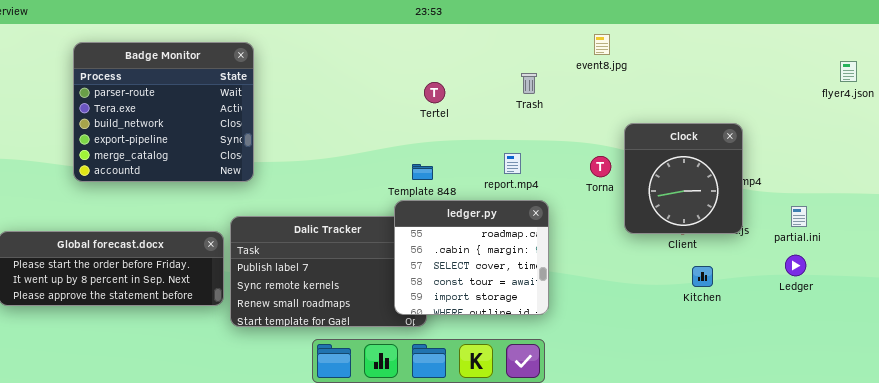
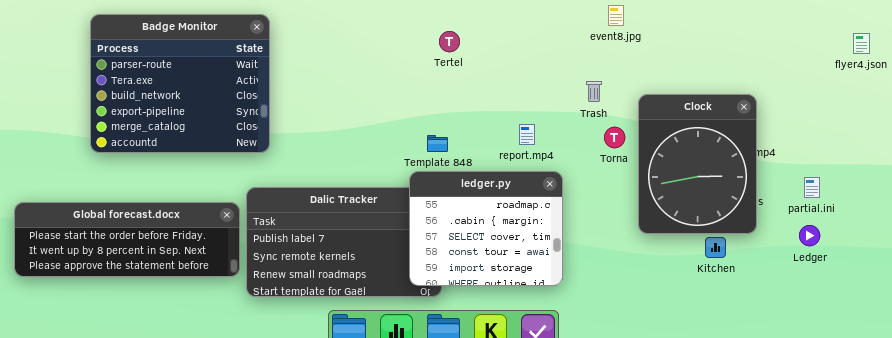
Trash: [521,73,537,94] -> [586,81,602,102], moved
Tertel: [424,82,445,103] -> [439,31,460,52], moved
Clock: [624,123,743,234] -> [638,94,757,234], resized

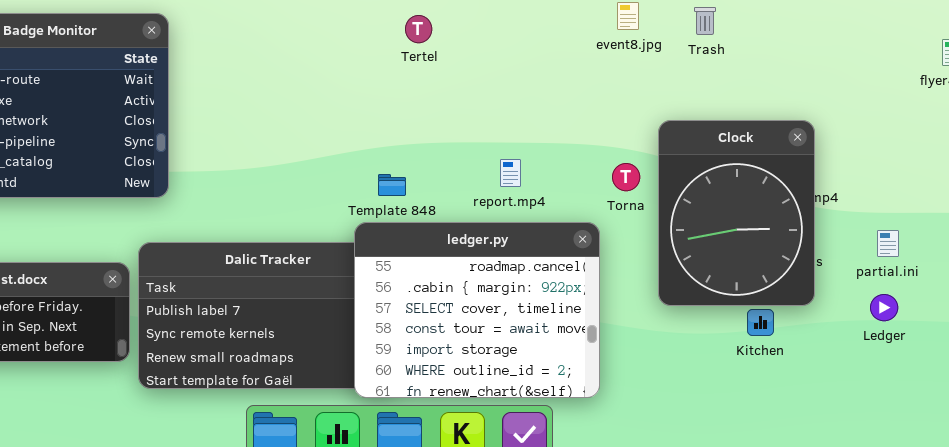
Tertel: [439,31,460,52] -> [405,15,432,43], moved
Trash: [586,81,602,102] -> [694,7,716,35], moved
ledger.py: [409,171,563,286] -> [354,222,600,398], resized

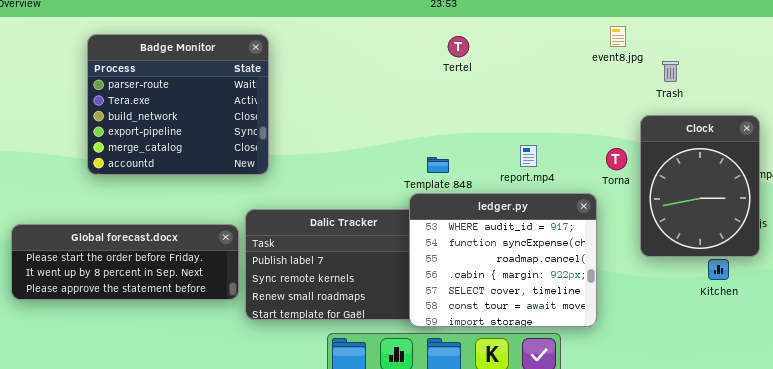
Trash: [694,7,716,35] -> [662,61,679,82], moved
ledger.py: [354,222,600,398] -> [409,193,597,327], scrolled up 2 rows

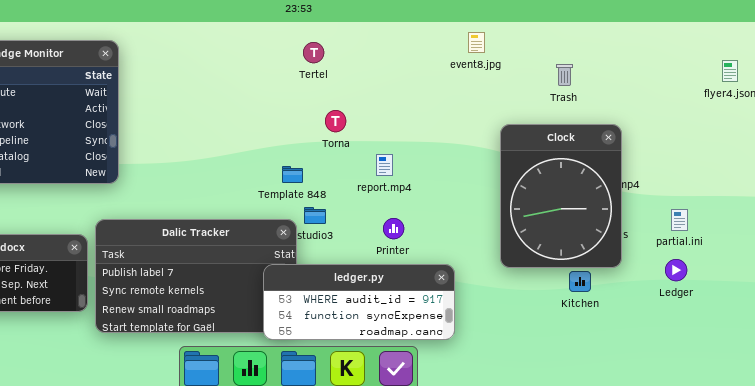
Trash: [662,61,679,82] -> [556,64,573,86], moved
Torna: [606,148,627,170] -> [325,110,346,132], moved
ledger.py: [409,193,597,327] -> [263,264,455,340], resized

